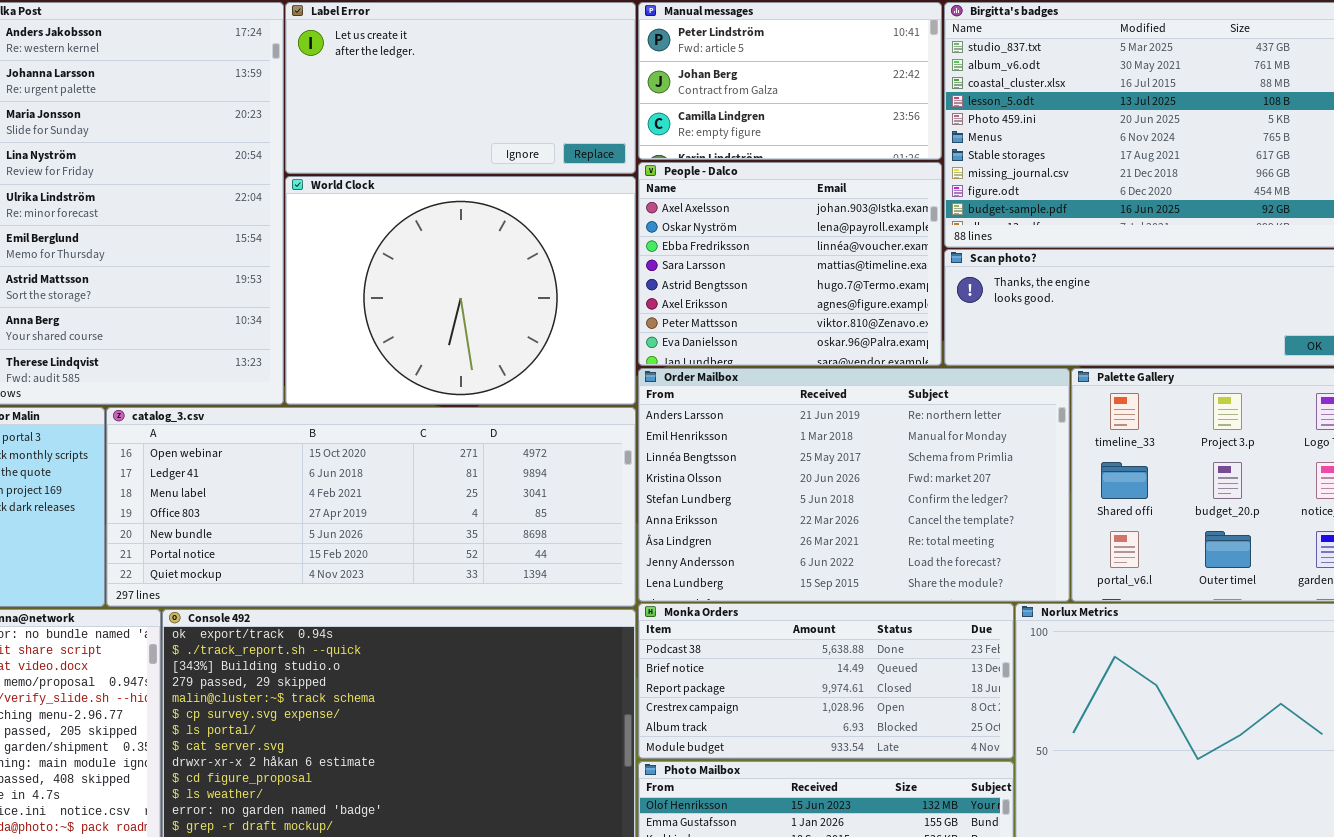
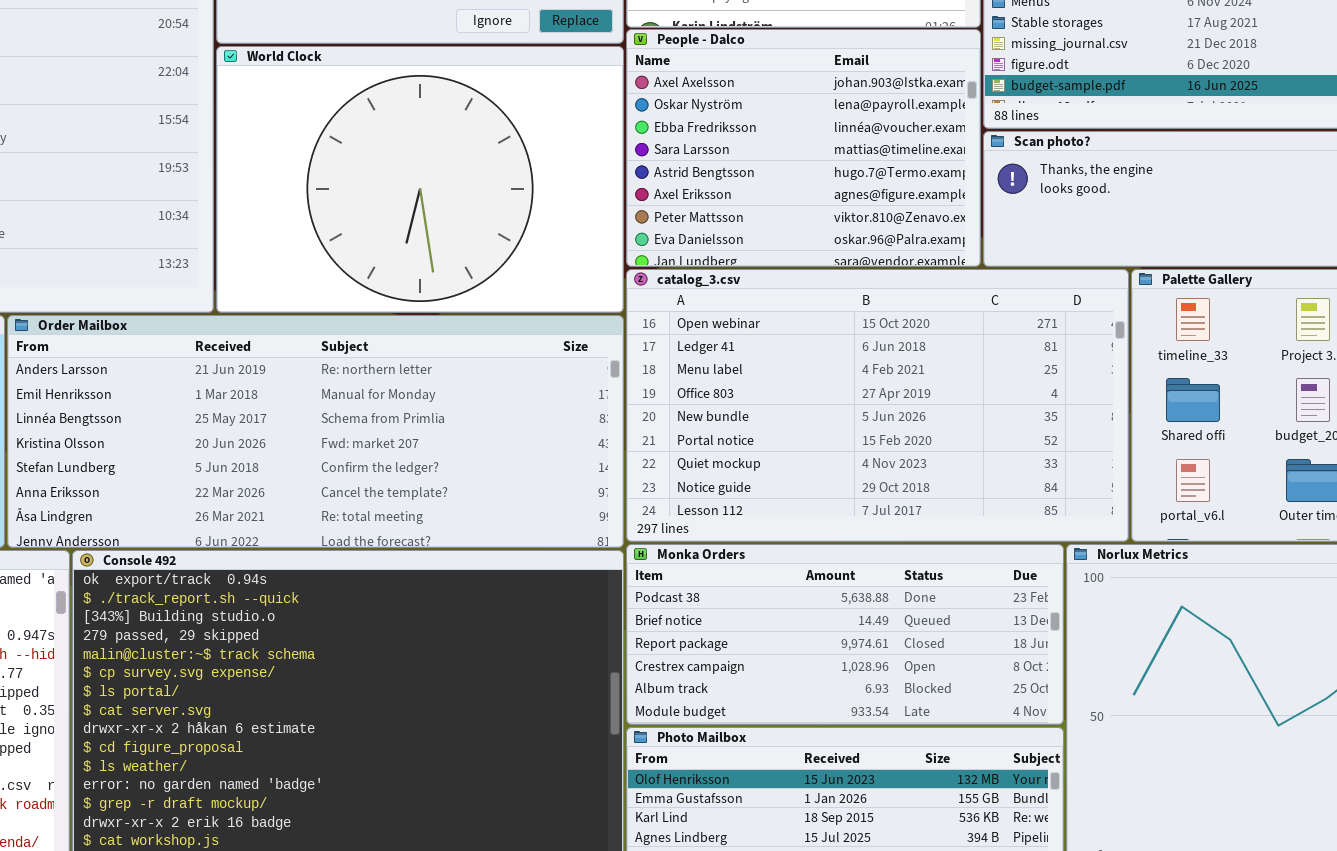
Order Mailbox: [638,368,1070,602] -> [7,315,624,548], moved, resized
catalog_3.csv: [106,407,636,607] -> [626,269,1129,542], moved, resized

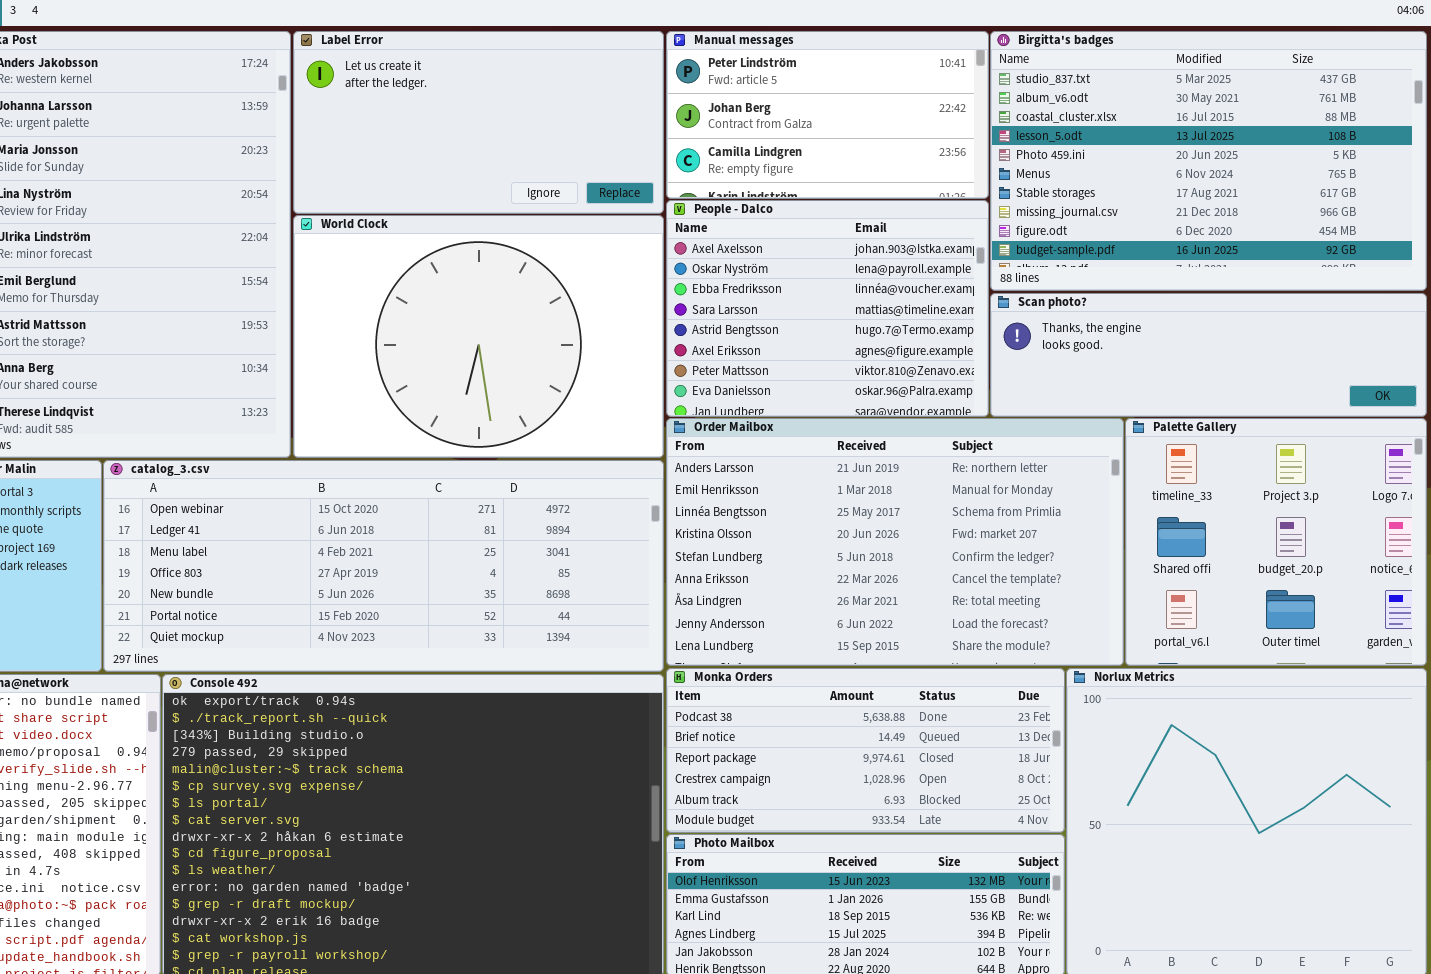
catalog_3.csv: [626,269,1129,542] -> [103,460,664,672], moved, resized
Order Mailbox: [7,315,624,548] -> [666,418,1124,666], moved, resized

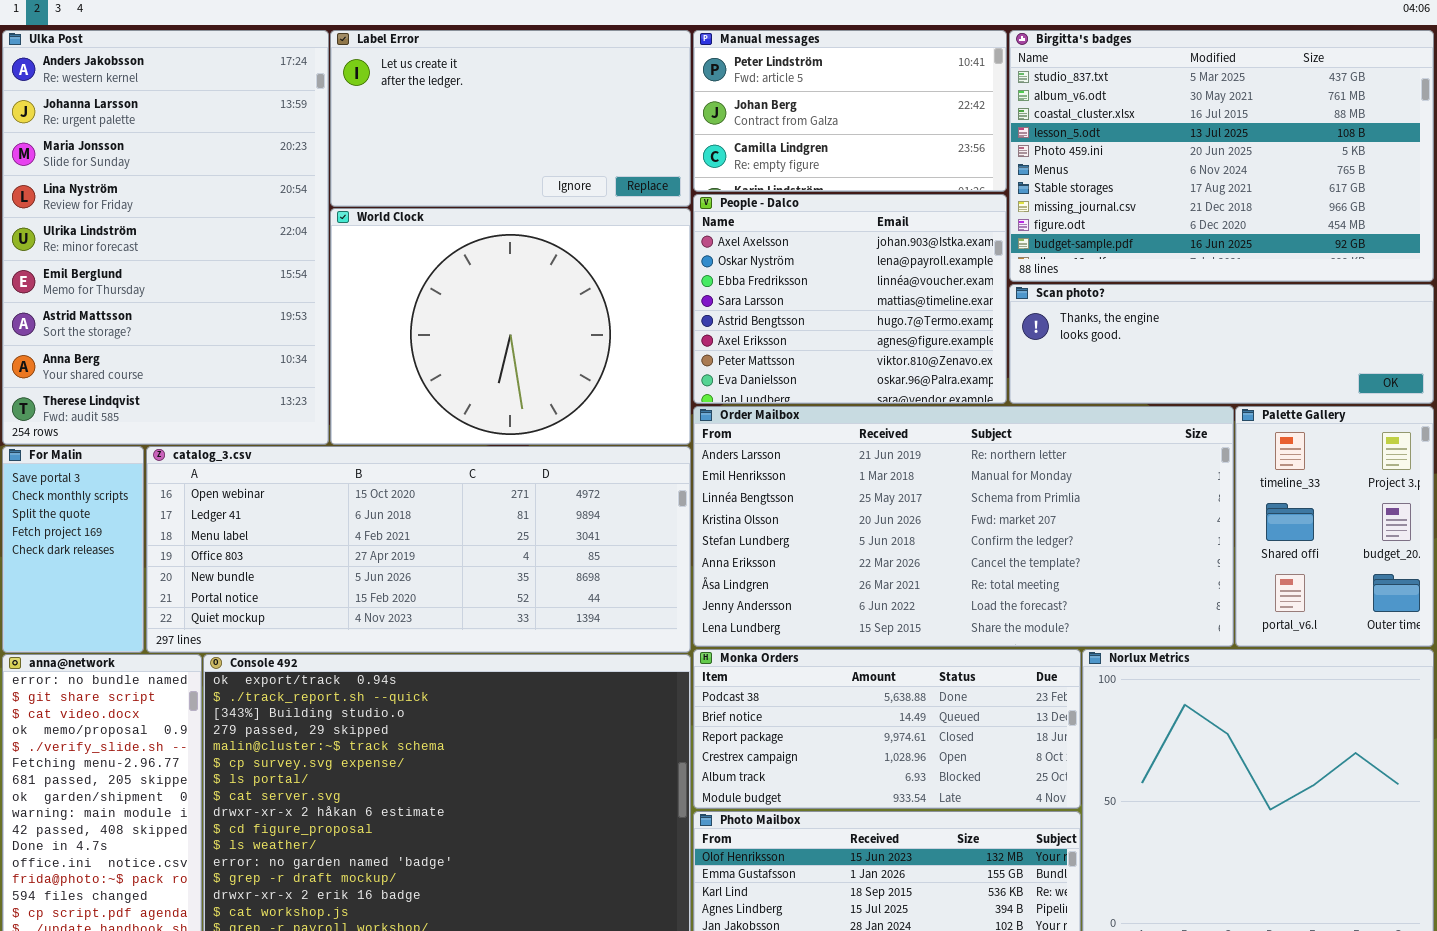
Order Mailbox: [666,418,1124,666] -> [693,406,1234,647], resized
Palette Gallery: [1125,418,1427,666] -> [1235,406,1434,647], resized

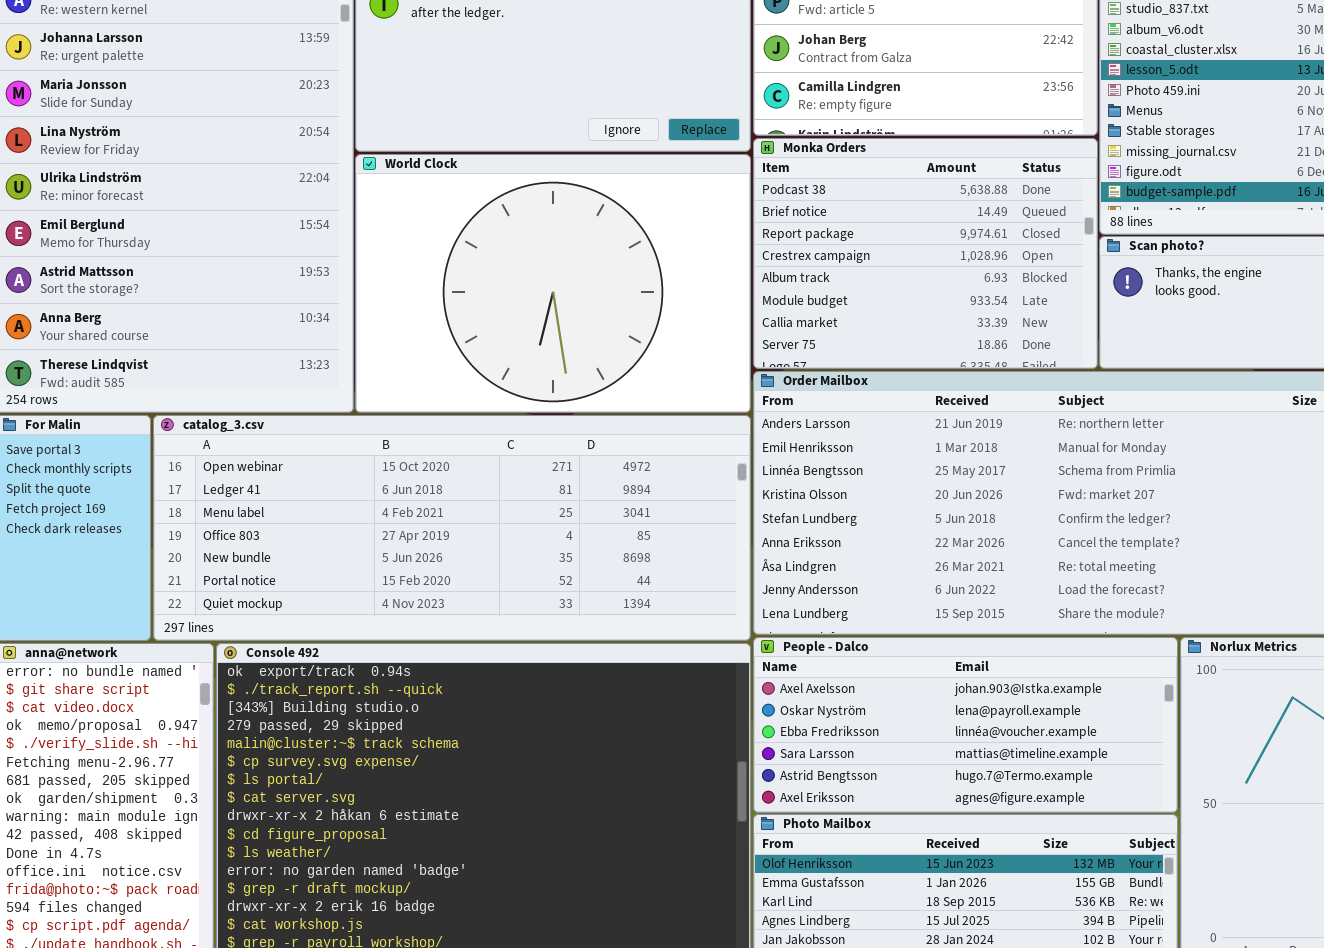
People - Dalco: [693,194,1007,404] -> [753,637,1178,813], moved, resized
Monka Orders: [693,649,1081,809] -> [753,138,1098,369], moved, resized

